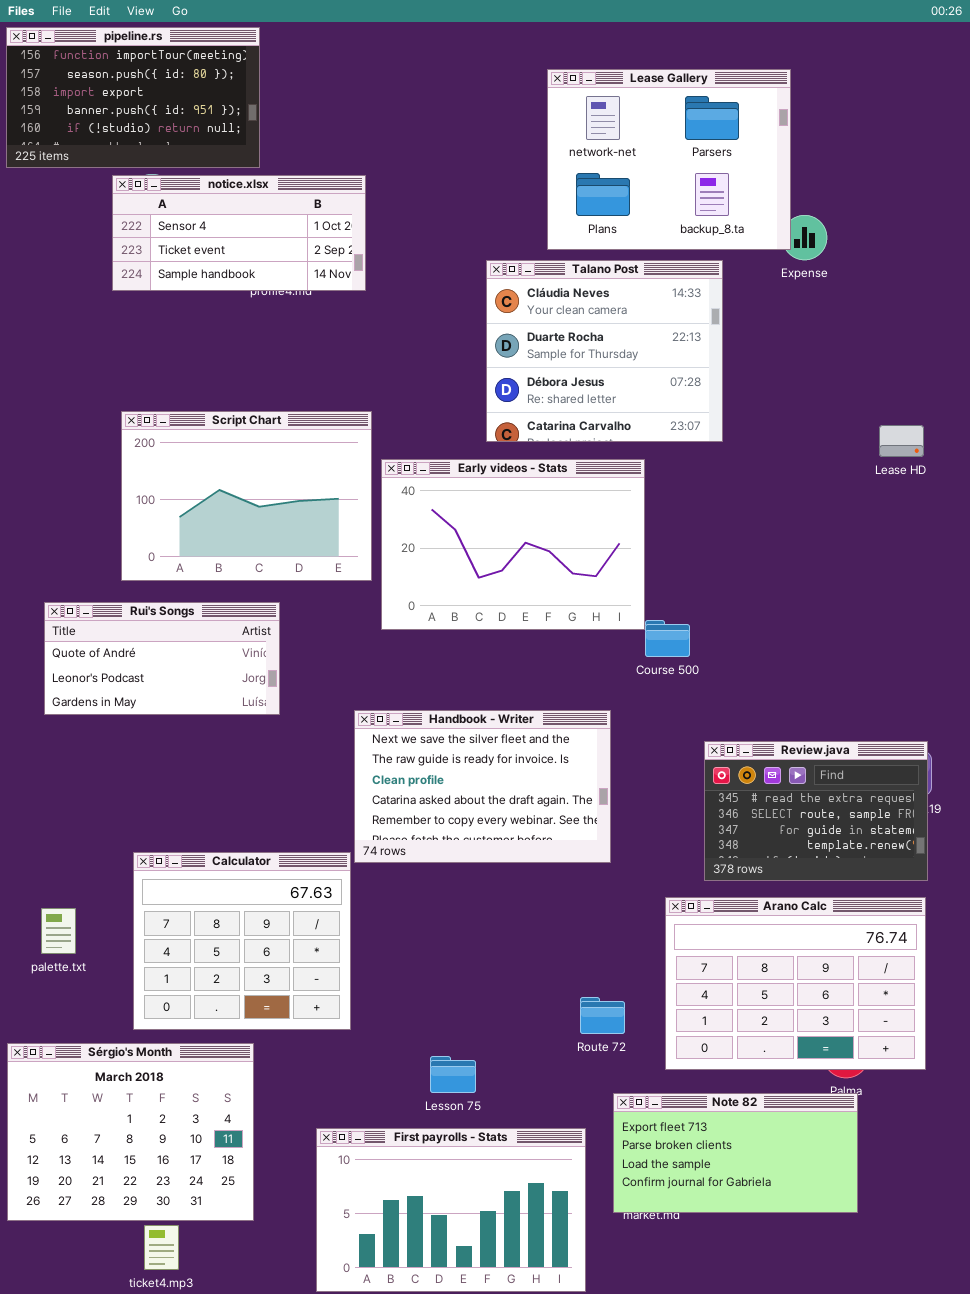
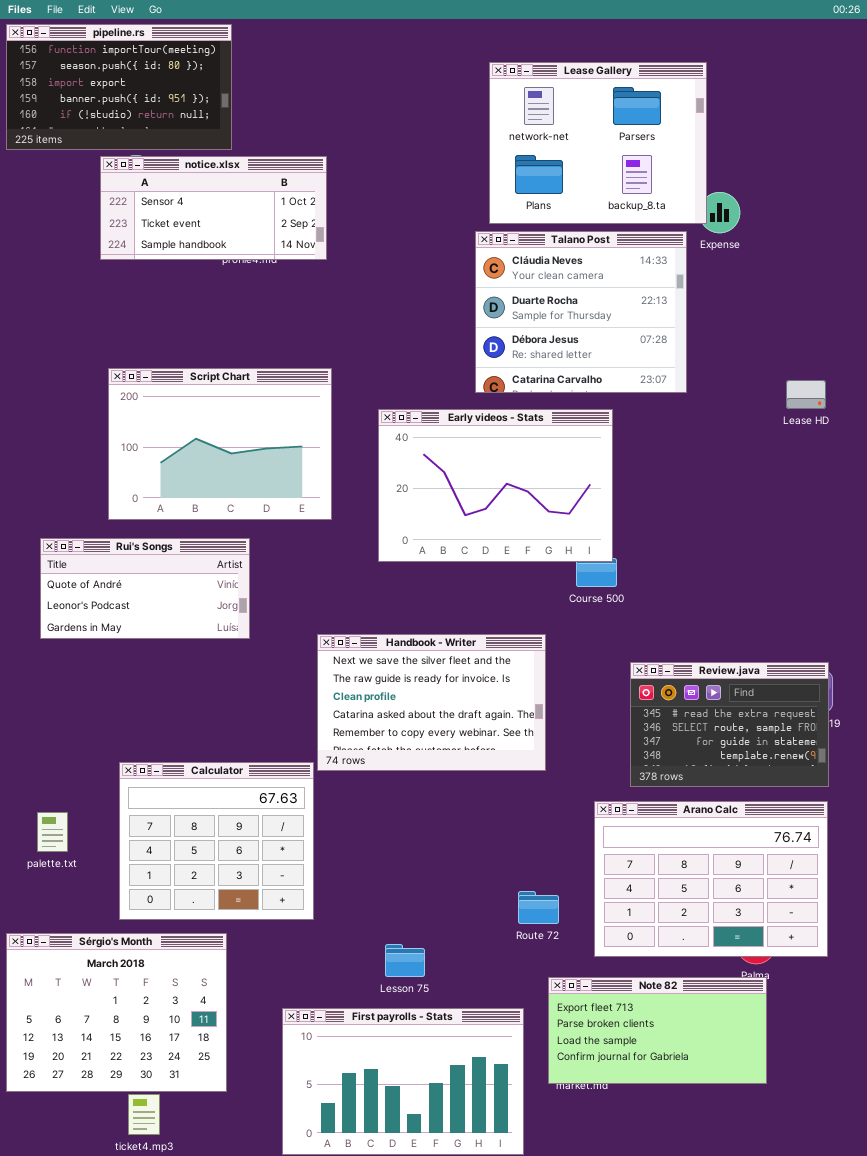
Talano Post: [486,260,723,442] -> [475,231,687,393], moved
Early videos - Stats: [381,459,645,630] -> [378,409,613,562], moved

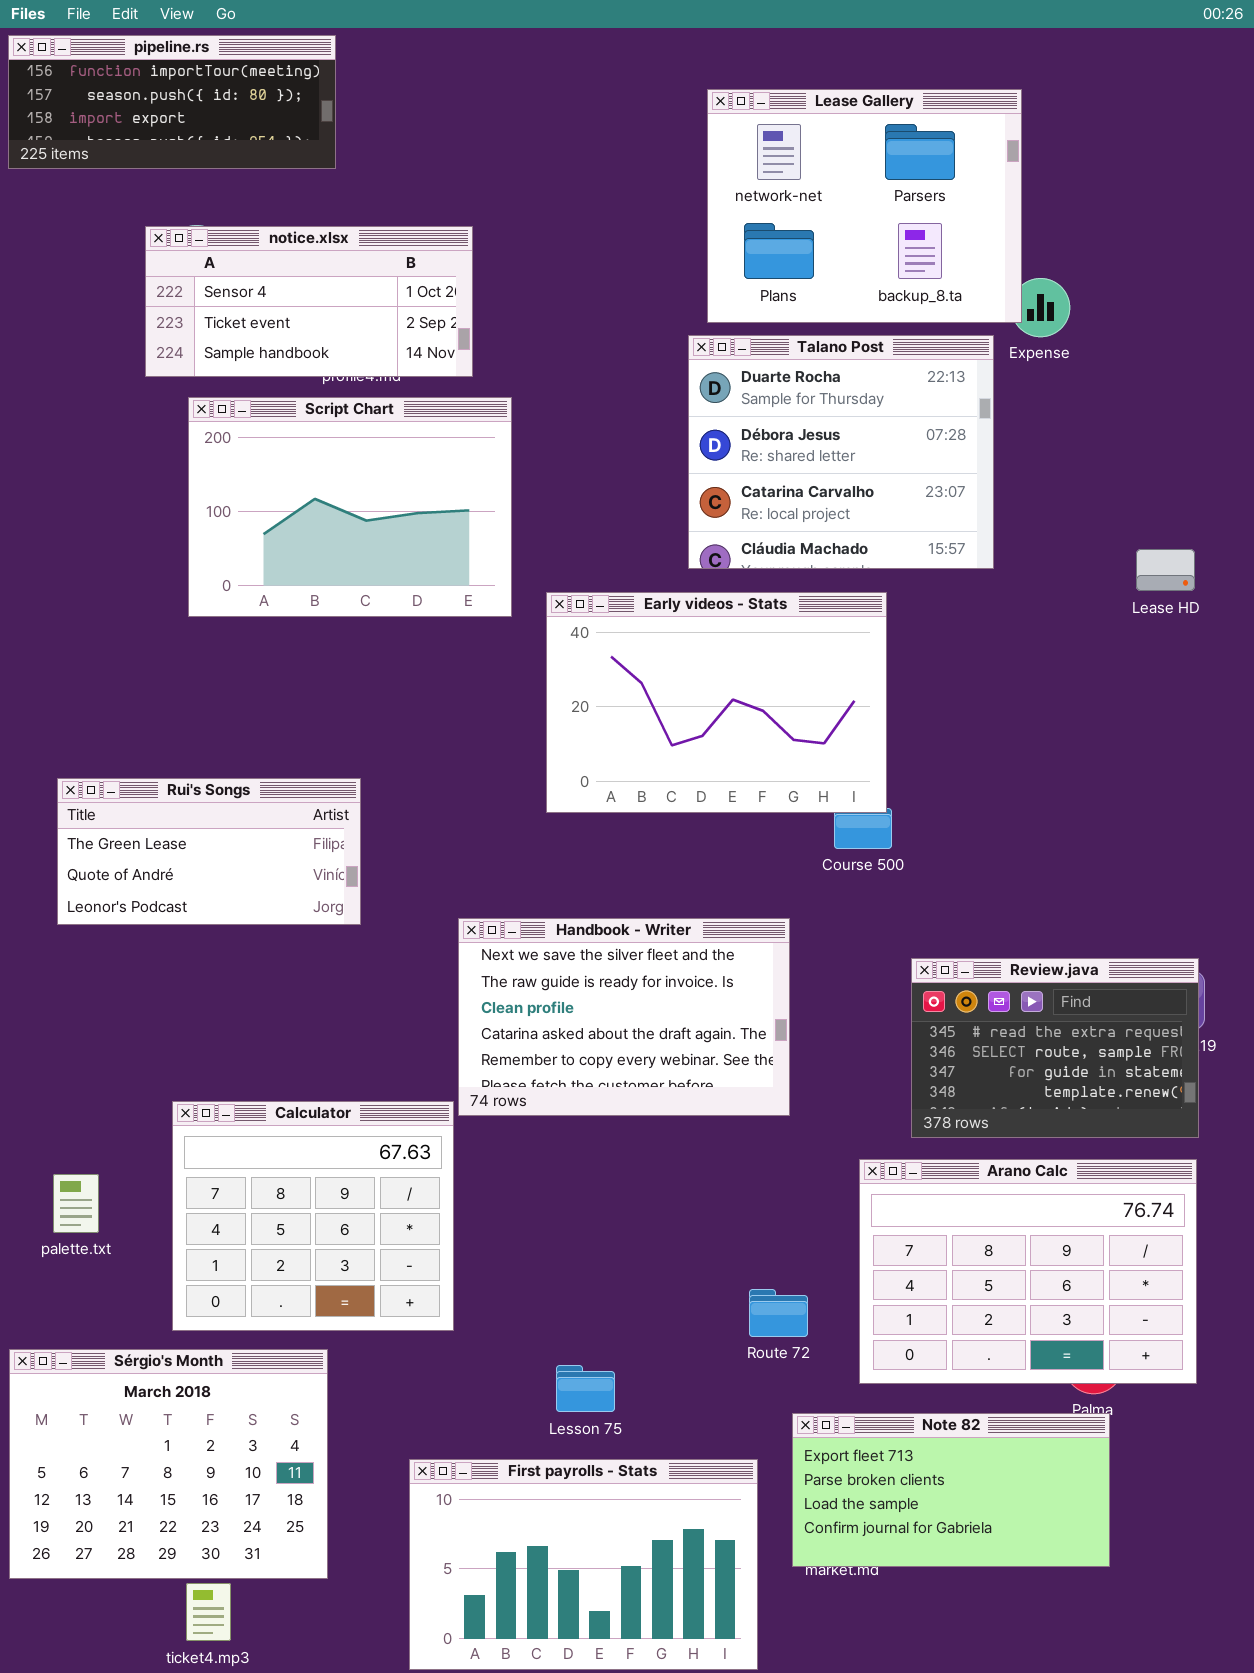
pipeline.rs: [6,24,232,150] -> [8,35,336,169], resized
Talano Post: [475,231,687,393] -> [688,335,994,569], scrolled down 1 row
Script Chart: [108,368,332,520] -> [188,397,512,617], moved
Rui's Songs: [40,538,250,639] -> [57,778,361,925], scrolled up 1 row

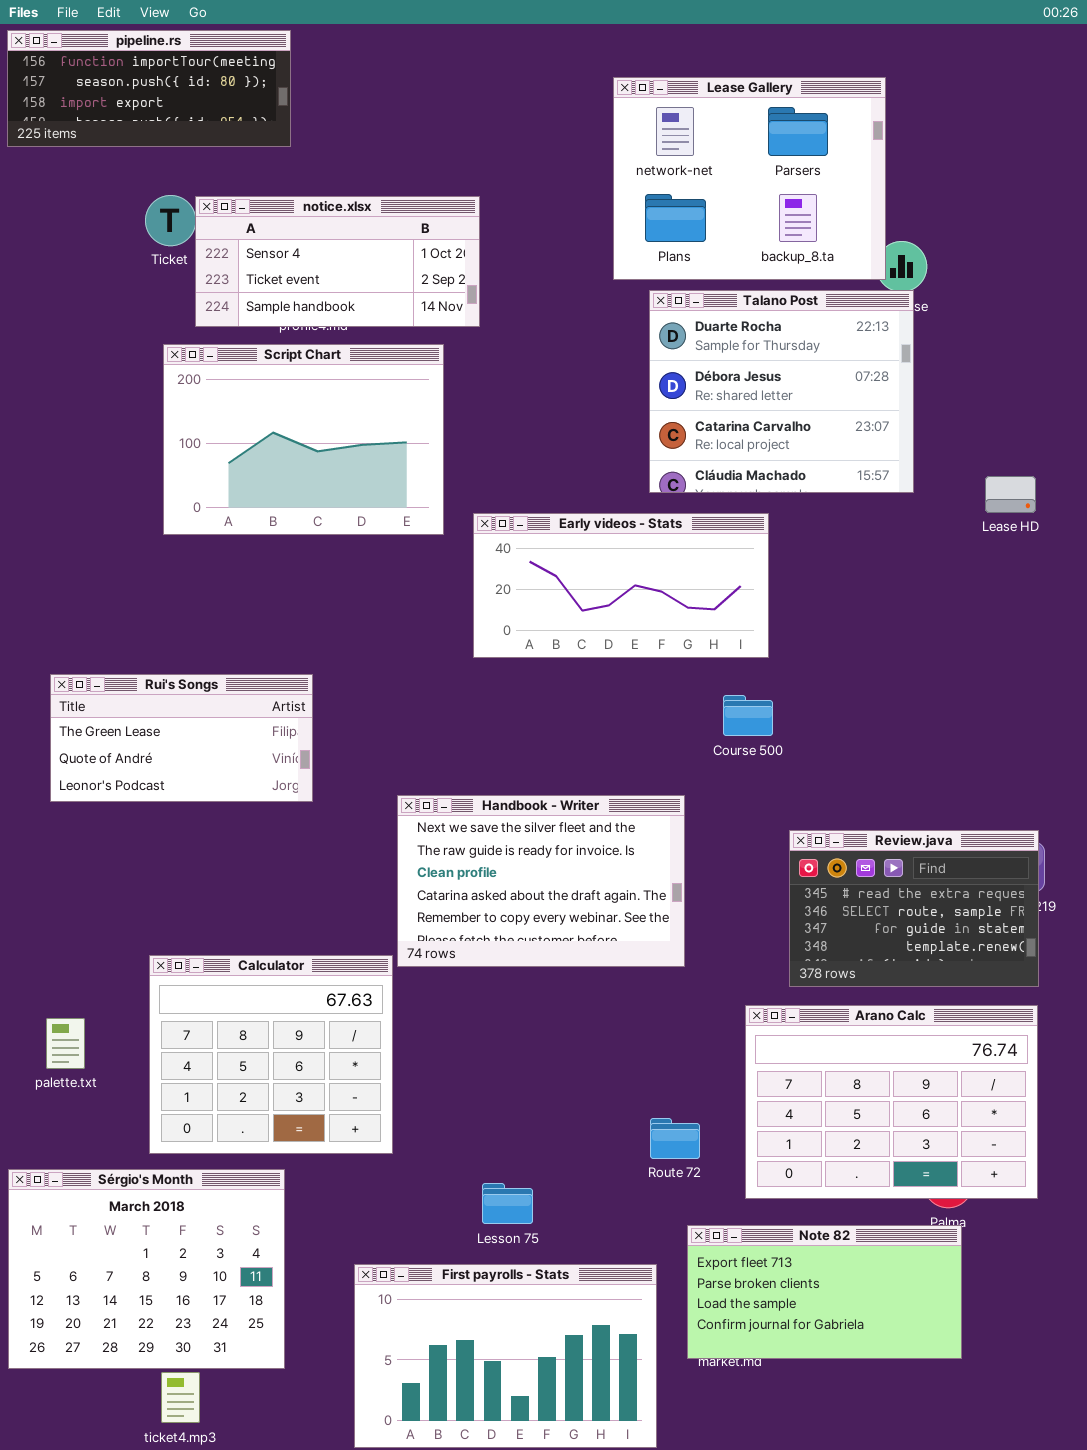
notice.xlsx: [145,226,473,377] -> [195,196,480,327], moved
Talano Post: [688,335,994,569] -> [649,290,914,493], moved
Early videos - Stats: [546,592,887,813] -> [473,513,769,658], resized

